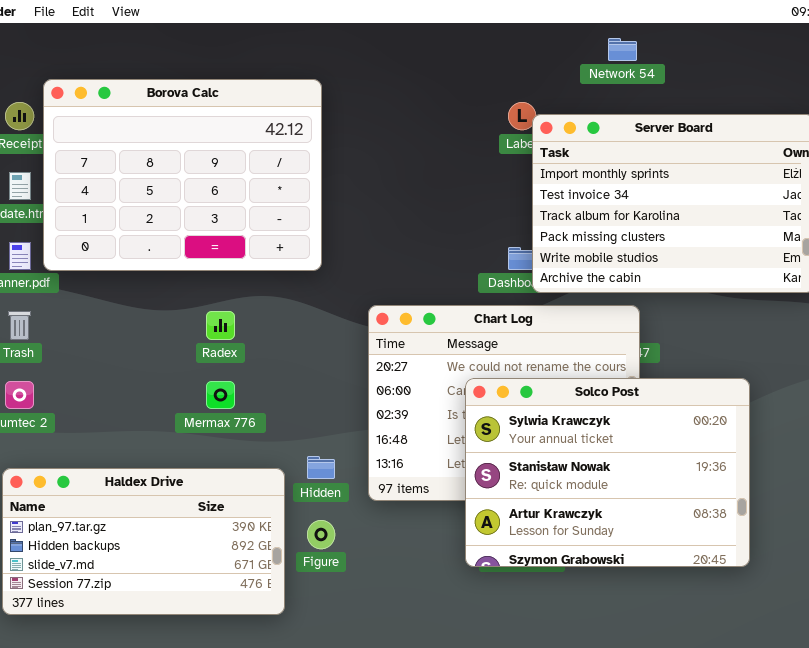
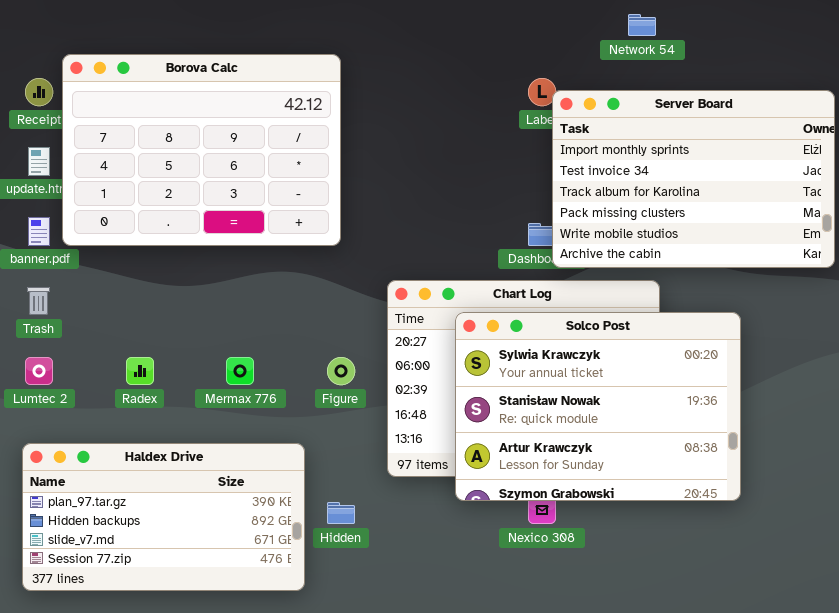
Radex: [206,311,235,340] -> [126,357,154,385], moved
Solco Post: [465,378,750,567] -> [455,312,741,501], moved
Hidden: [307,456,335,479] -> [327,502,355,524], moved
Figure: [307,520,335,549] -> [327,357,355,385], moved

